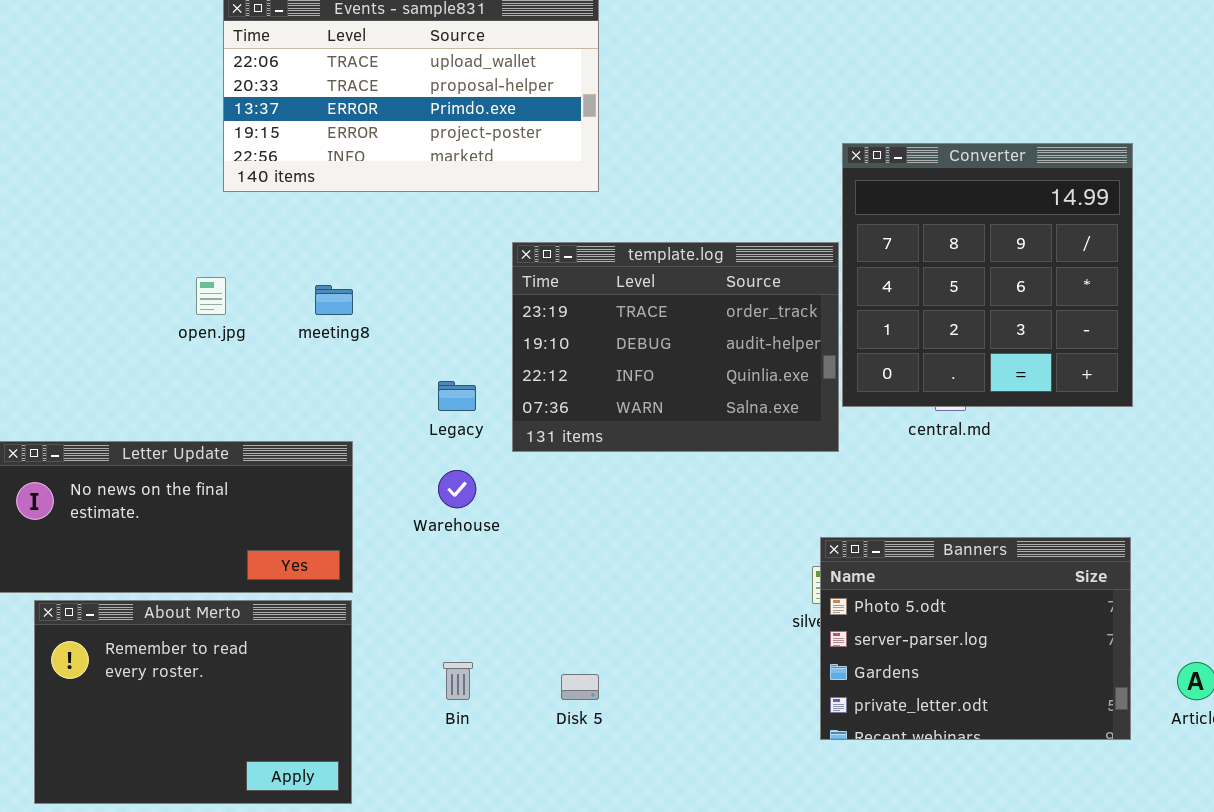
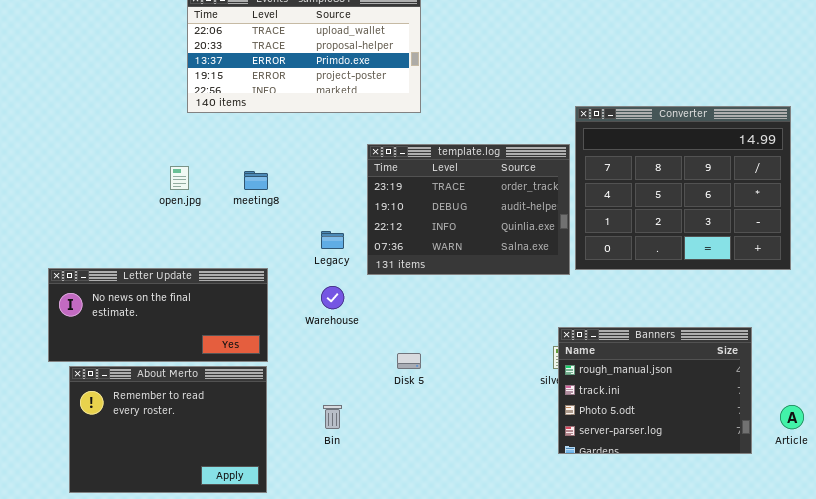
Converter: [842,143,1133,407] -> [575,106,791,270], moved, resized
Banners: [820,537,1131,740] -> [558,327,752,454], scrolled up 2 rows
Disk 5: [561,674,599,700] -> [397,353,421,369], moved

